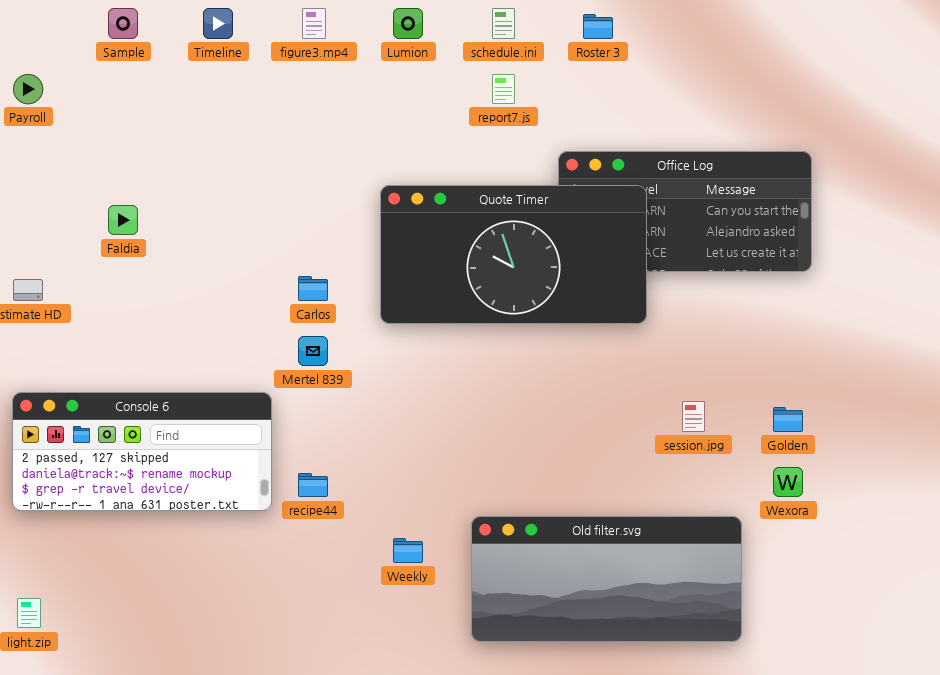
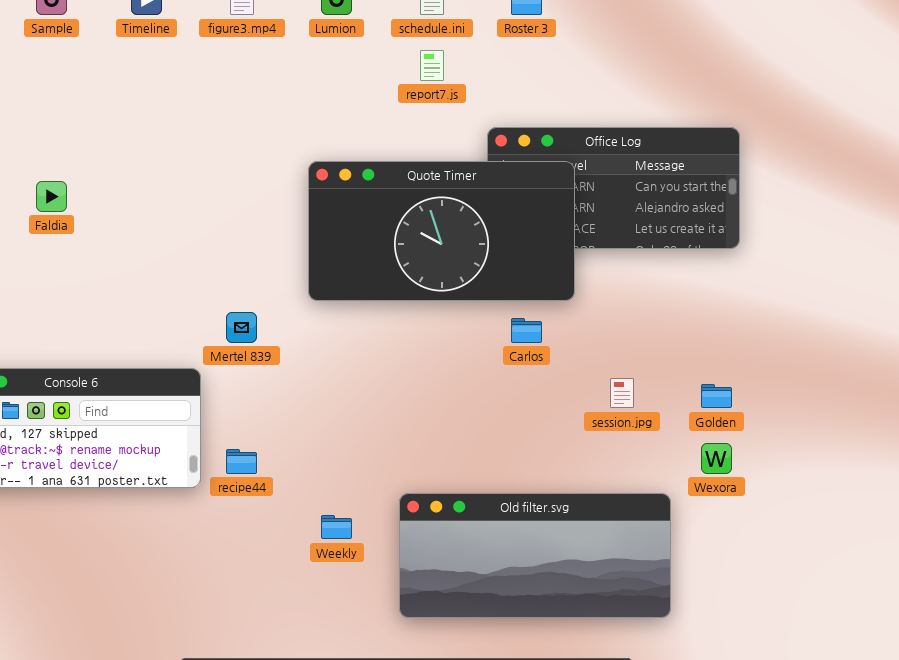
Carlos: [298,276,328,301] -> [511,318,542,343], moved

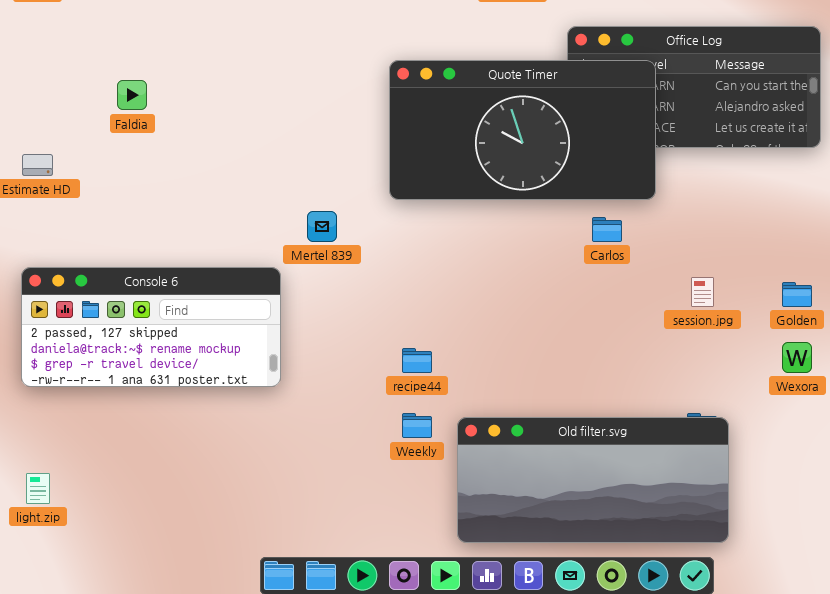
recipe44: [226,449,257,474] -> [402,348,432,373], moved
Old filter.svg: [399,493,671,618] -> [457,417,729,543], moved

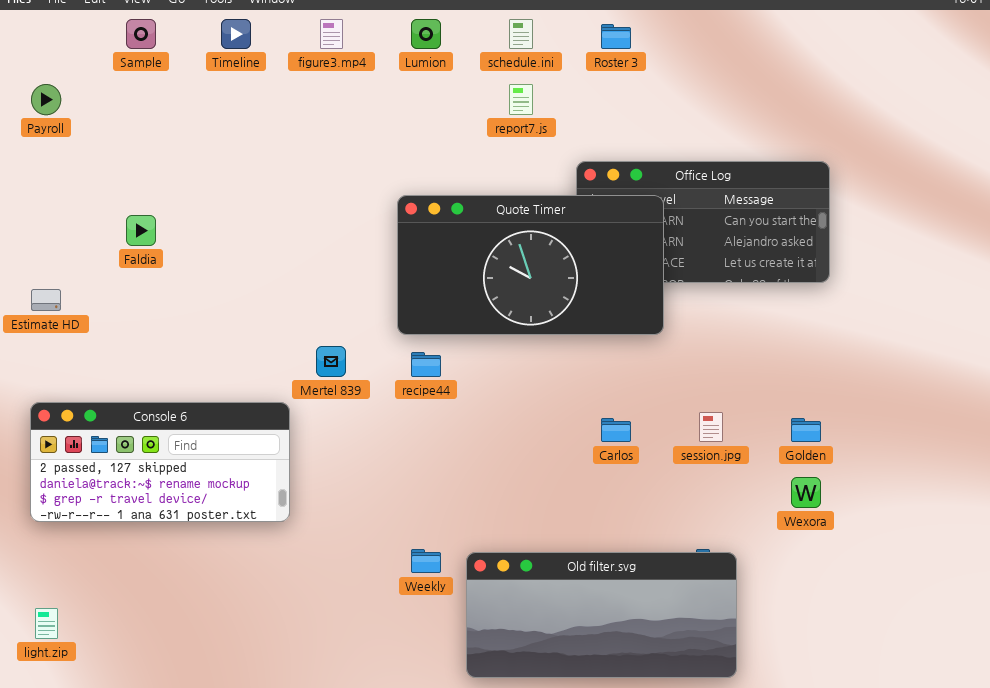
Carlos: [592,217,622,242] -> [601,418,631,442], moved
recipe44: [402,348,432,373] -> [411,352,441,377], moved

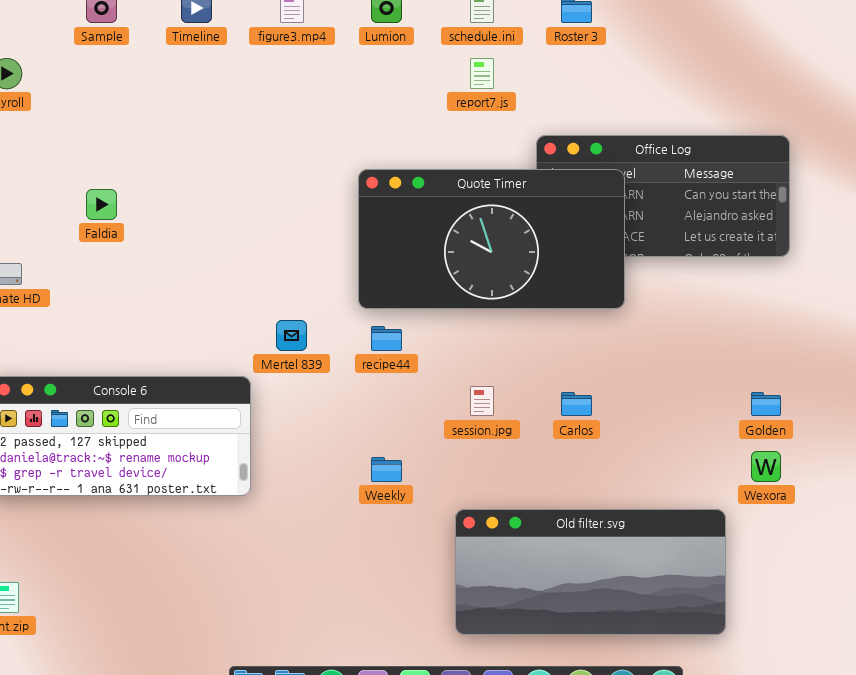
session.jpg: [699,412,723,442] -> [470,386,494,416], moved
Weekly: [411,549,441,573] -> [371,457,402,482], moved
Old filter.svg: [466,552,737,678] -> [455,509,726,635], moved

